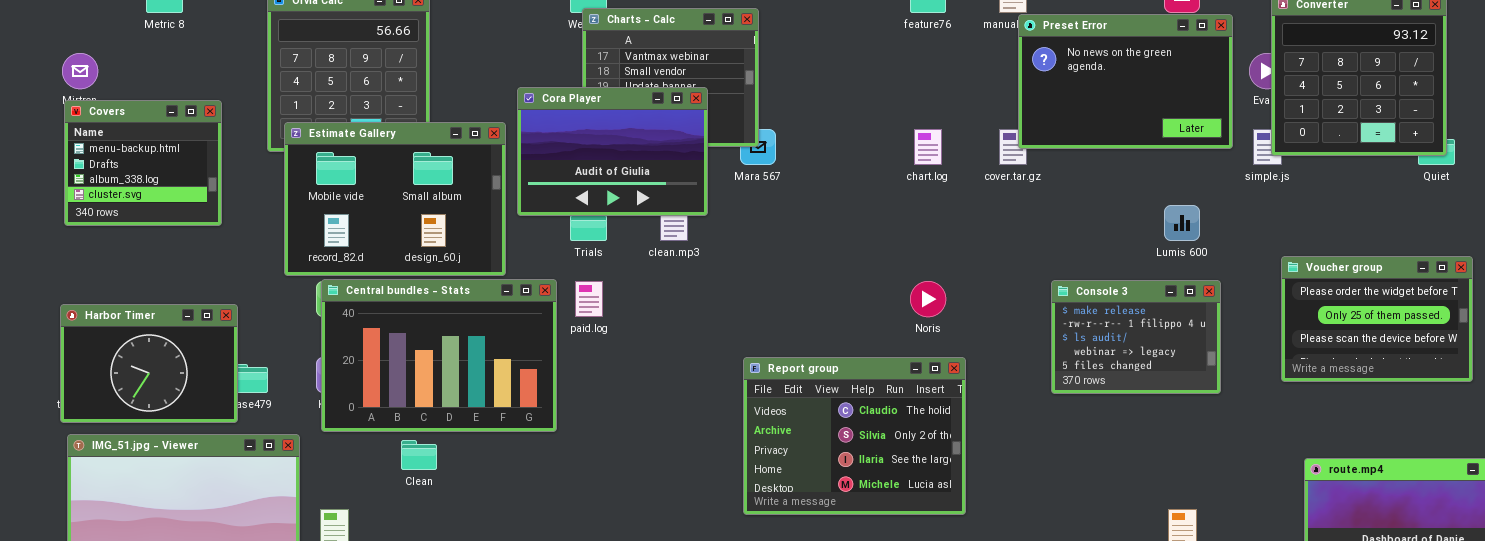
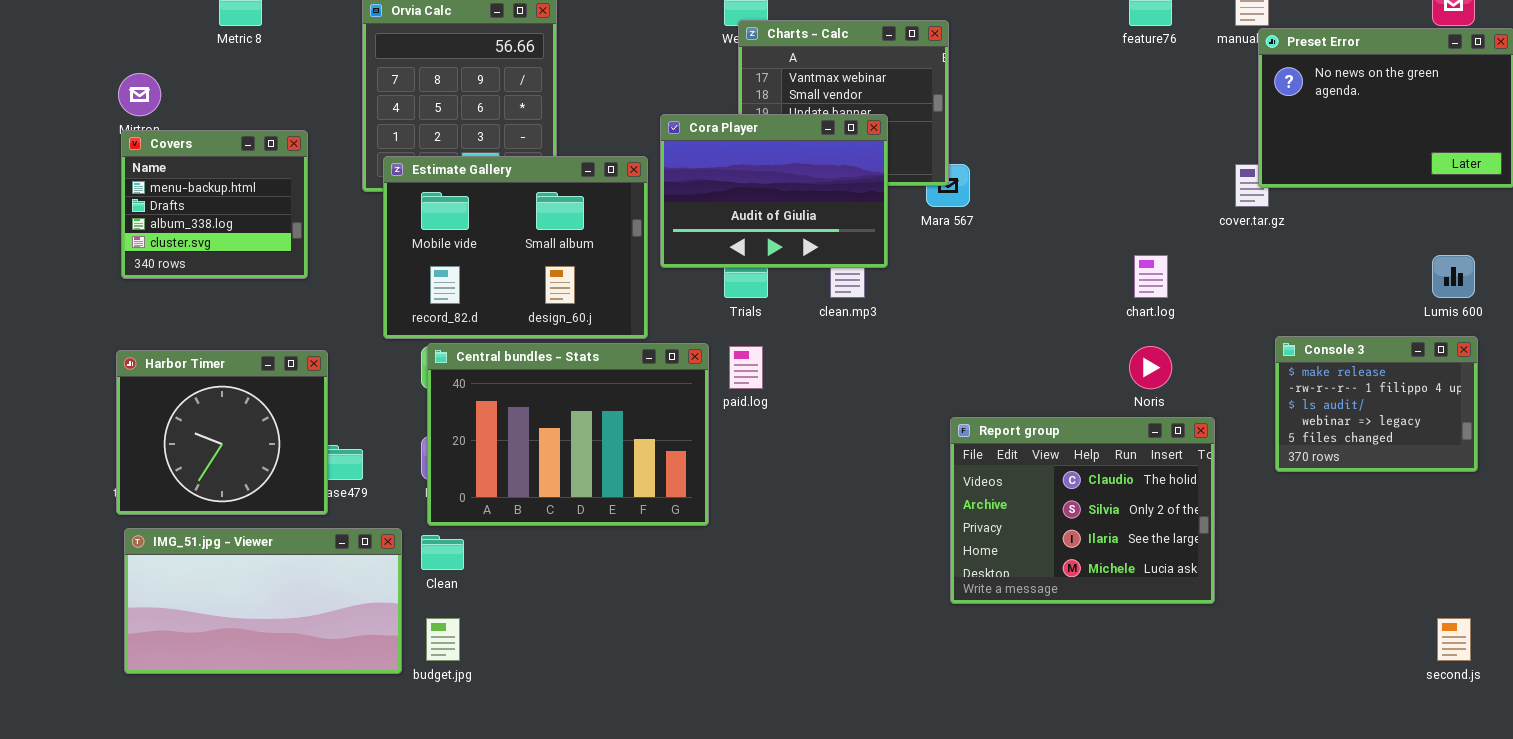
chart.log: [914,129,942,165] -> [1134,255,1168,298], moved
Console 3: [1051,280,1221,394] -> [1275,336,1478,472], moved
Harbor Timer: [60,304,238,423] -> [116,350,328,515], resized
Report group: [743,357,966,515] -> [950,417,1215,604], moved
Clean: [401,440,437,470] -> [421,535,464,570], moved

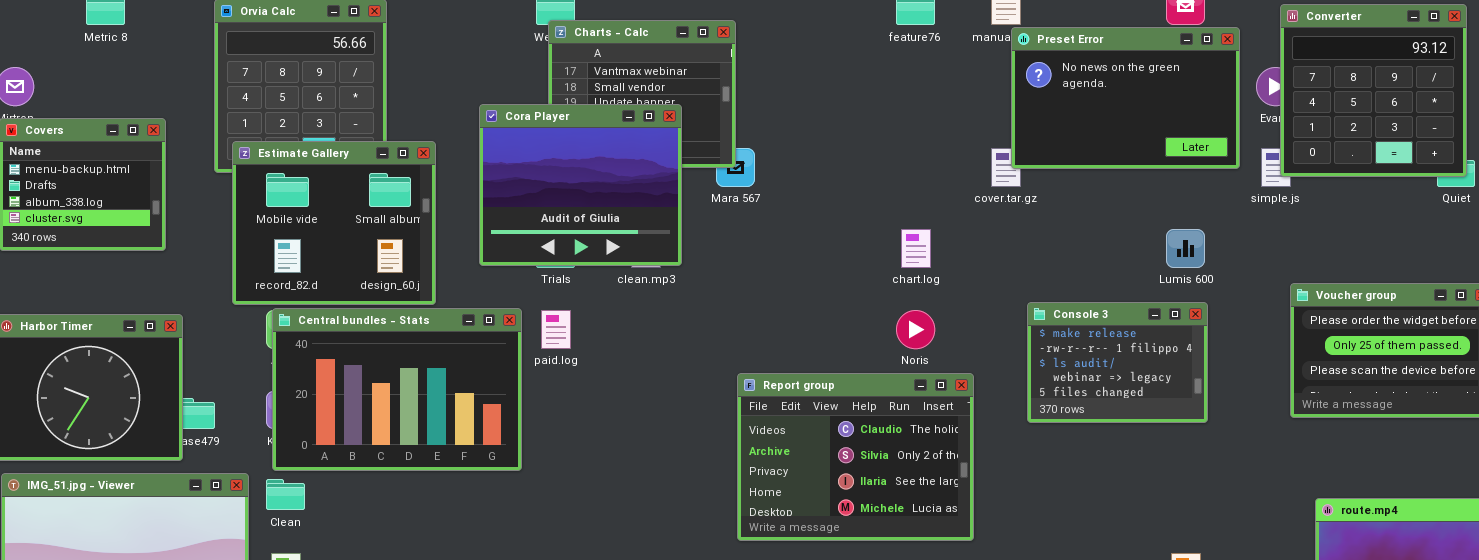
Cora Player: [660,114,888,268] -> [479,104,682,266], resized
Estimate Gallery: [383,156,648,339] -> [232,141,436,305], resized

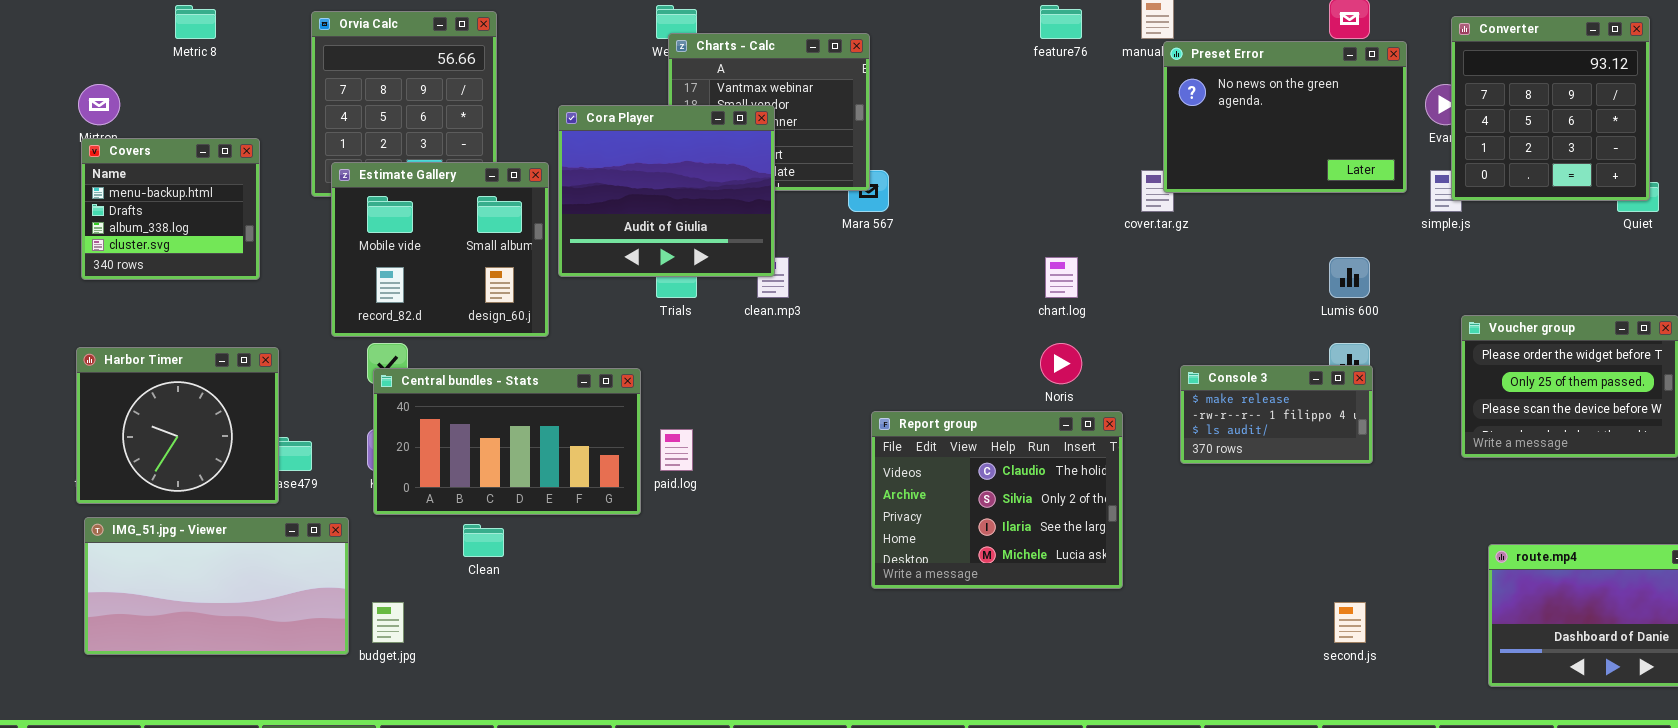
Cora Player: [479,104,682,266] -> [558,105,775,277], moved
Console 3: [1027,302,1208,423] -> [1180,365,1373,464], resized
Central bundles - Stats: [272,308,522,471] -> [373,368,641,515], resized
paid.log: [541,310,571,349] -> [660,429,693,471], moved
Clean: [266,479,305,510] -> [463,524,504,557], moved

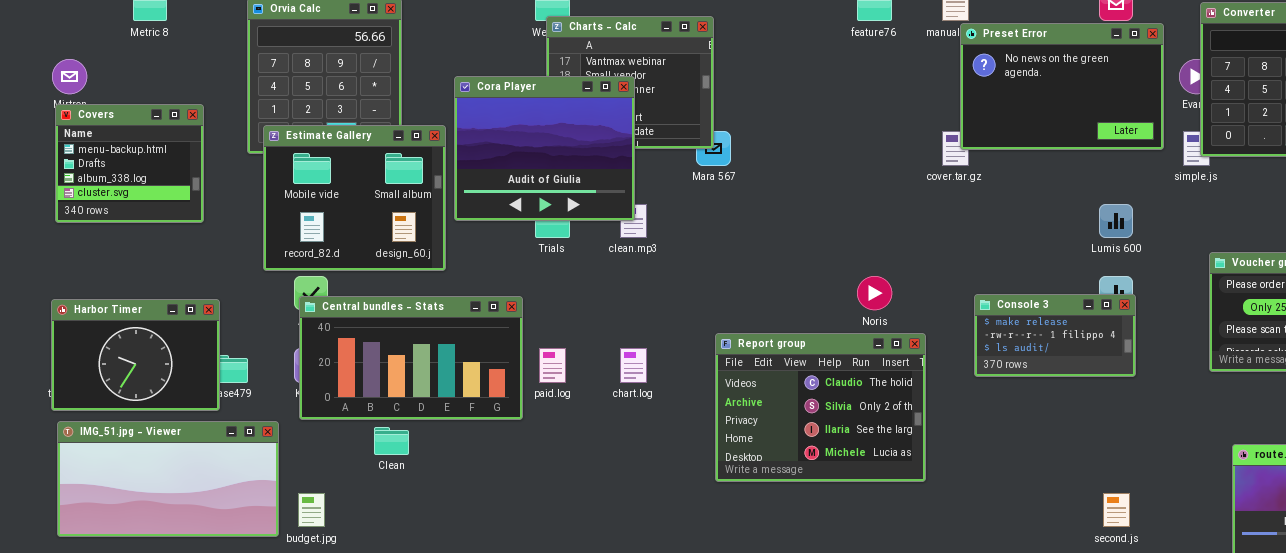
chart.log: [1045,257,1078,298] -> [620,348,647,383], moved
Harbor Timer: [76,347,279,504] -> [51,299,220,411], resized

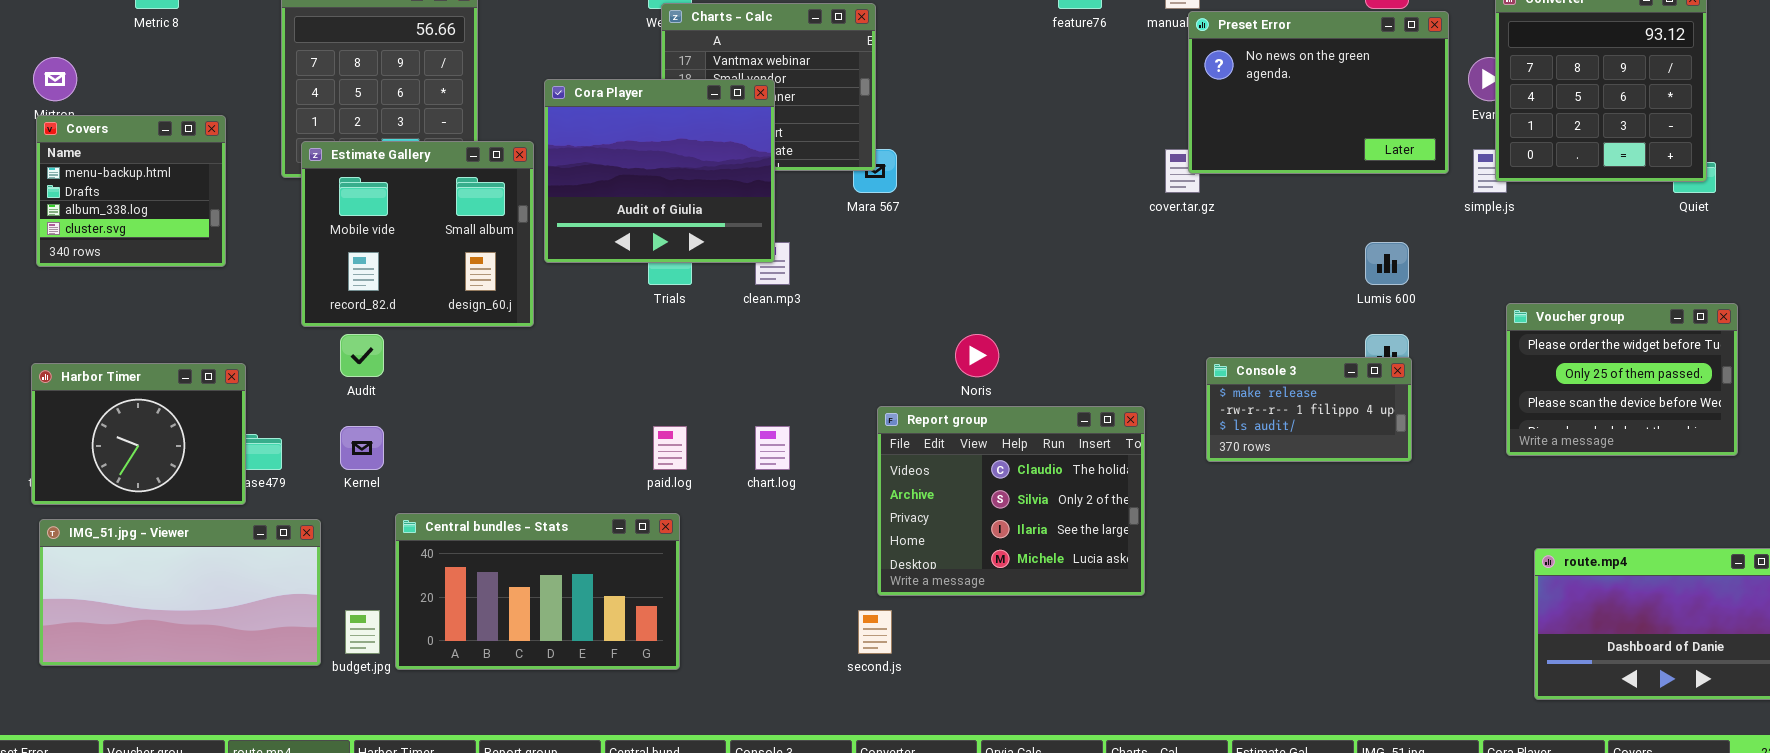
Noris: [857,276,892,310] -> [955,334,999,377], moved
Central bundles - Stats: [299,296,523,420] -> [395,513,680,670], moved
second.js: [1103,493,1130,527] -> [858,610,892,654], moved

